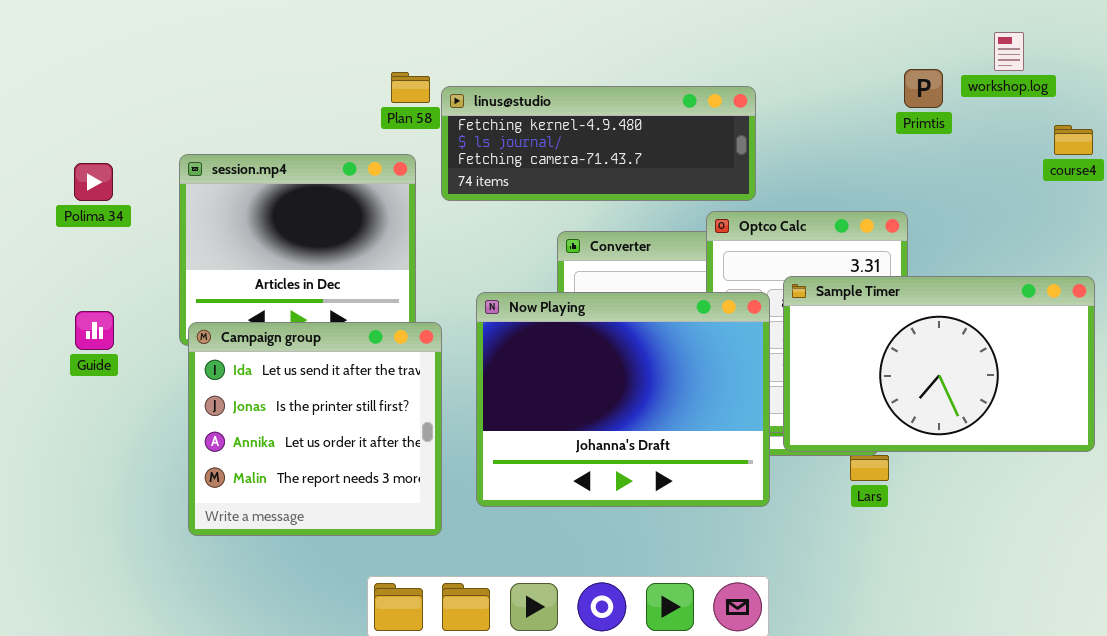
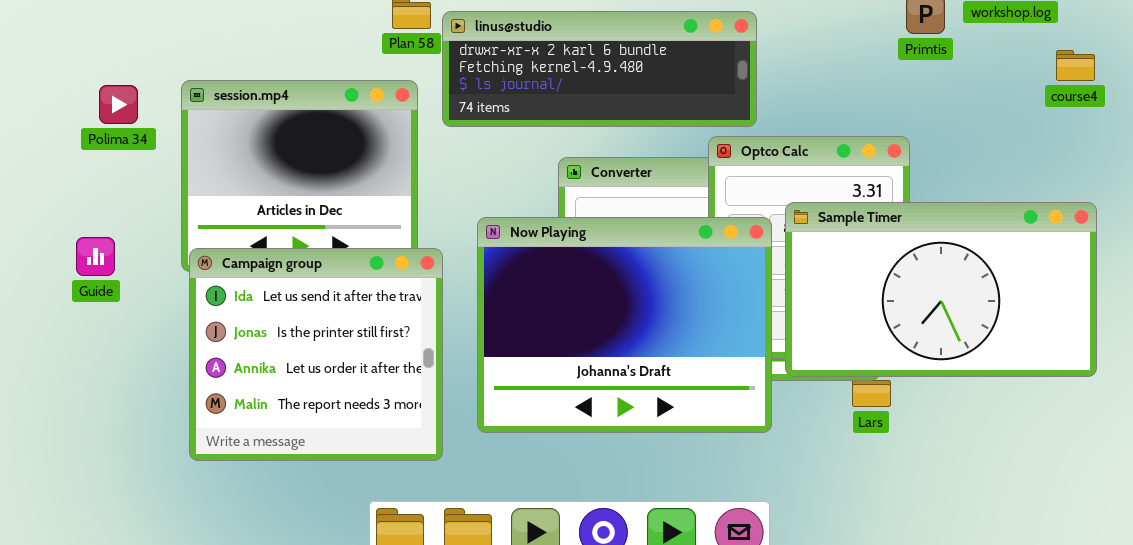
linus@studio: [441,86,756,201] -> [442,11,757,127], scrolled up 1 row
Polima 34: [74,163,113,201] -> [99,85,138,124], moved

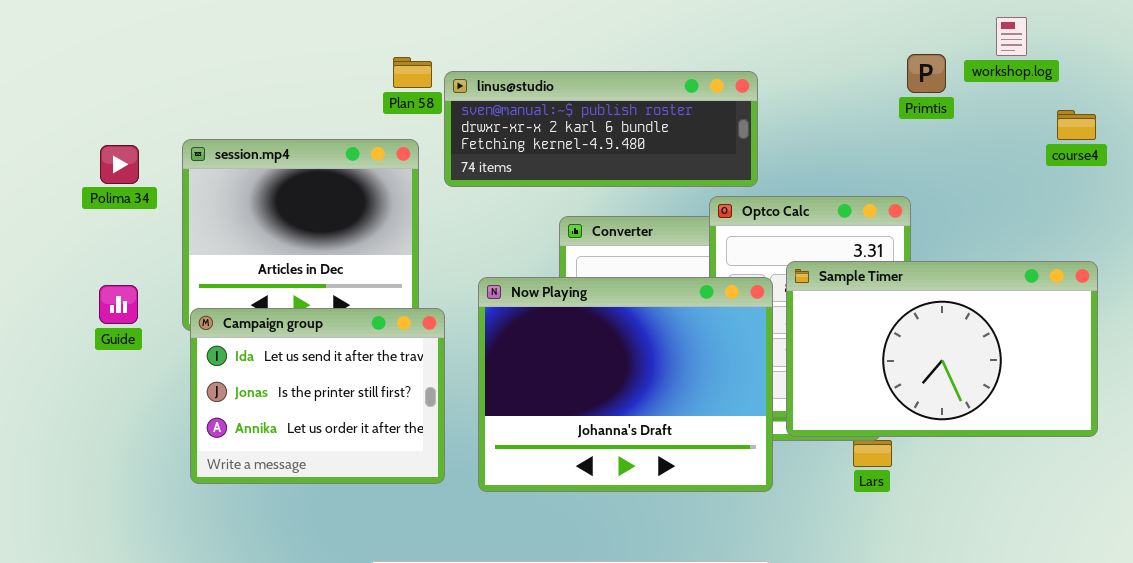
linus@studio: [442,11,757,127] -> [444,71,758,187], scrolled up 1 row
Guide: [76,237,115,276] -> [99,285,138,324], moved
Campaign group: [189,248,443,461] -> [190,308,445,484], resized

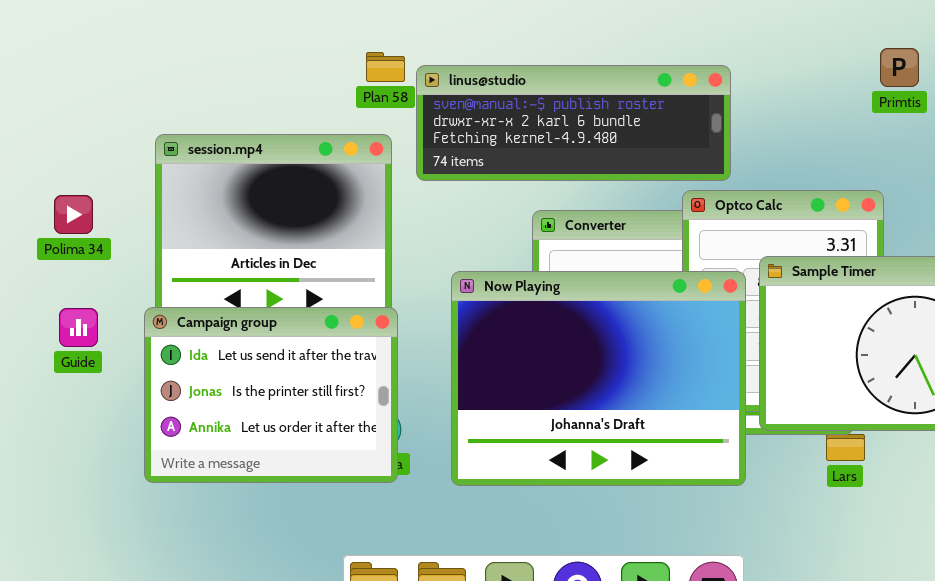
Polima 34: [100,145,139,184] -> [54,195,93,234], moved
Guide: [99,285,138,324] -> [59,308,98,347], moved
Campaign group: [190,308,445,484] -> [144,307,398,483], moved

